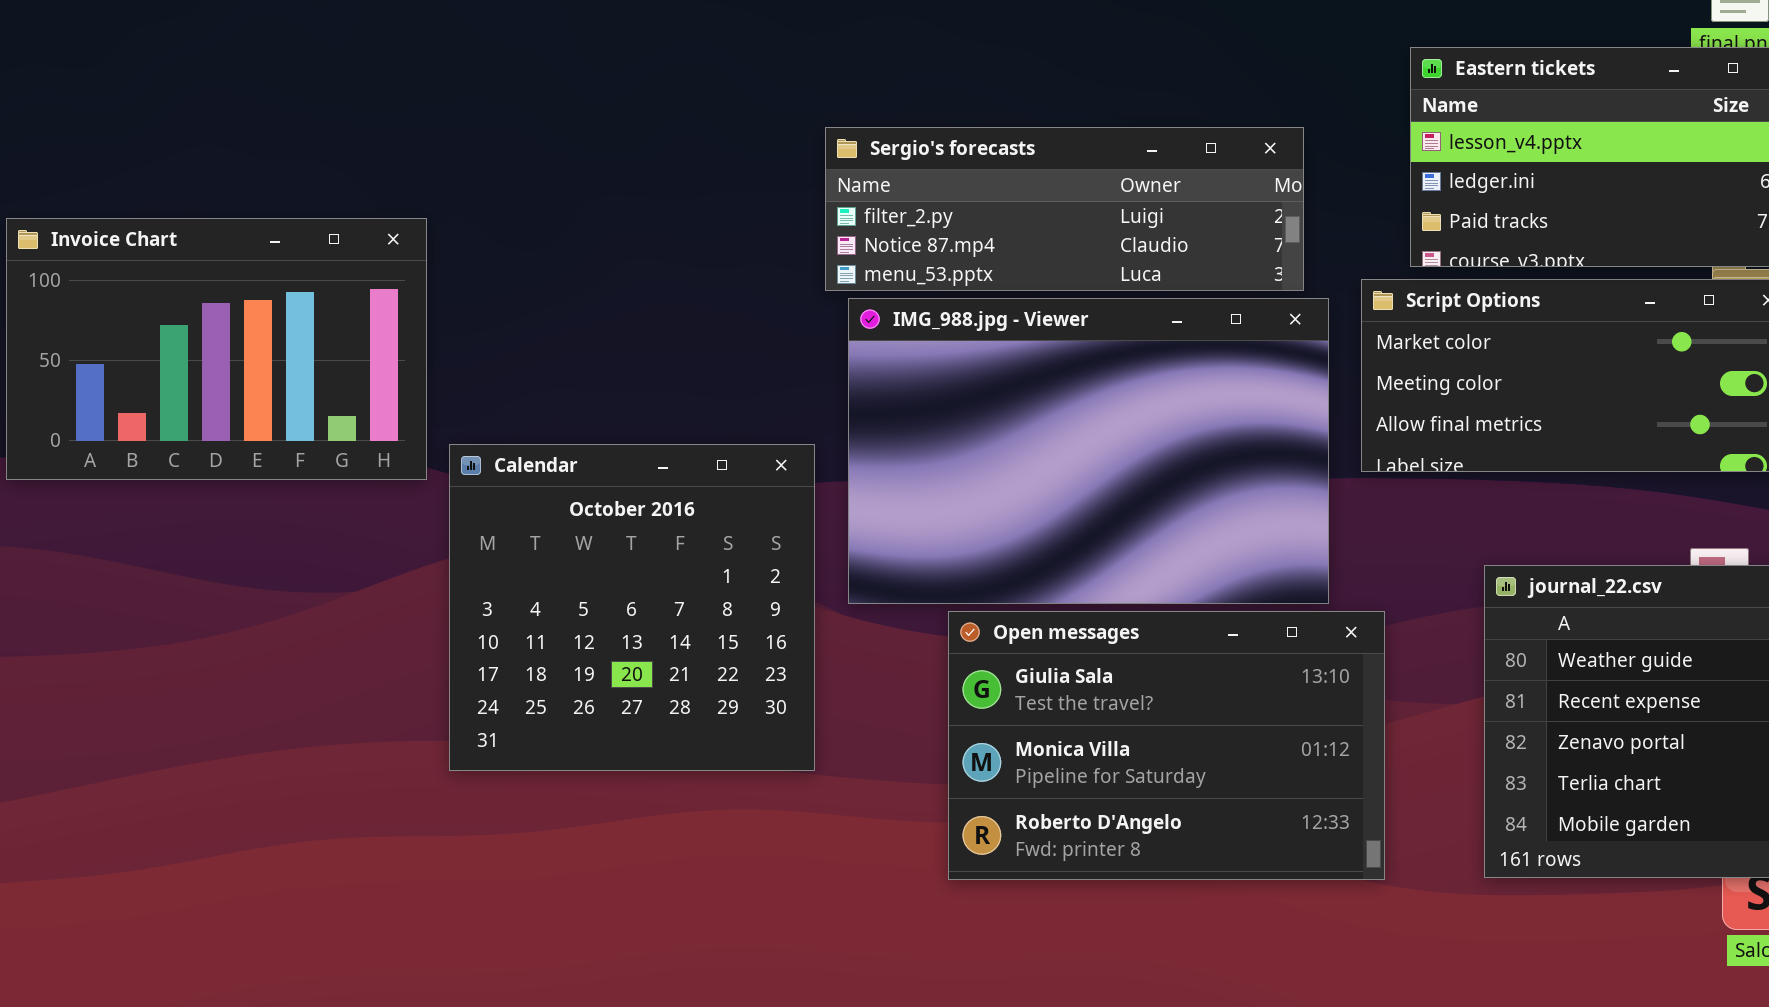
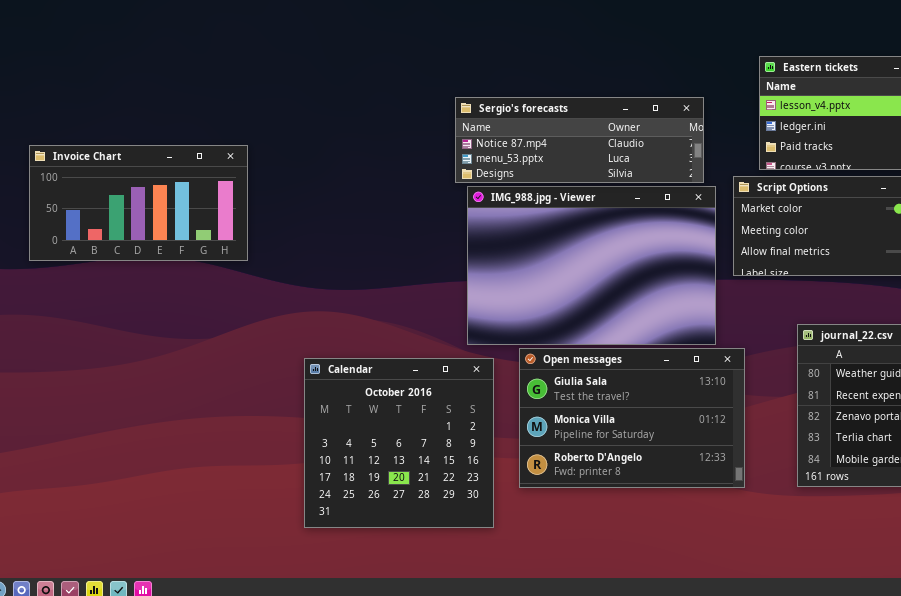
Sergio's forecasts: [825,127,1304,291] -> [455,97,704,183], scrolled down 1 row
Invoice Chart: [6,218,427,480] -> [29,145,248,261], resized
Calendar: [449,444,815,771] -> [304,358,494,528], moved

